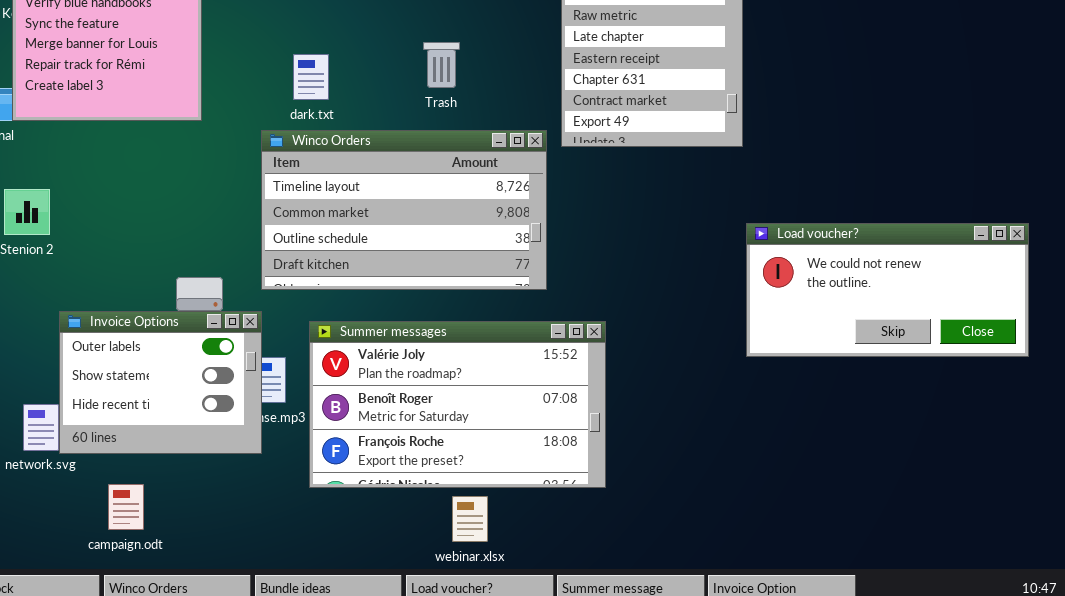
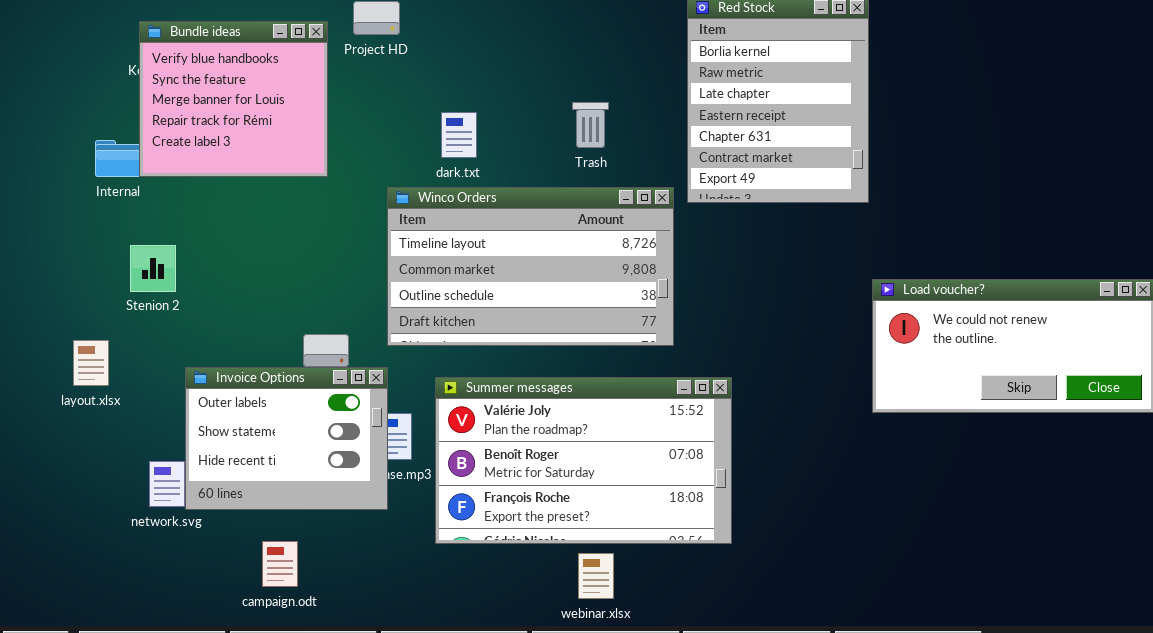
Trash: [423,42,460,88] -> [572,102,609,148], moved
dark.txt: [293,54,329,100] -> [441,112,477,158], moved
campaign.odt: [108,484,144,530] -> [262,541,298,587], moved

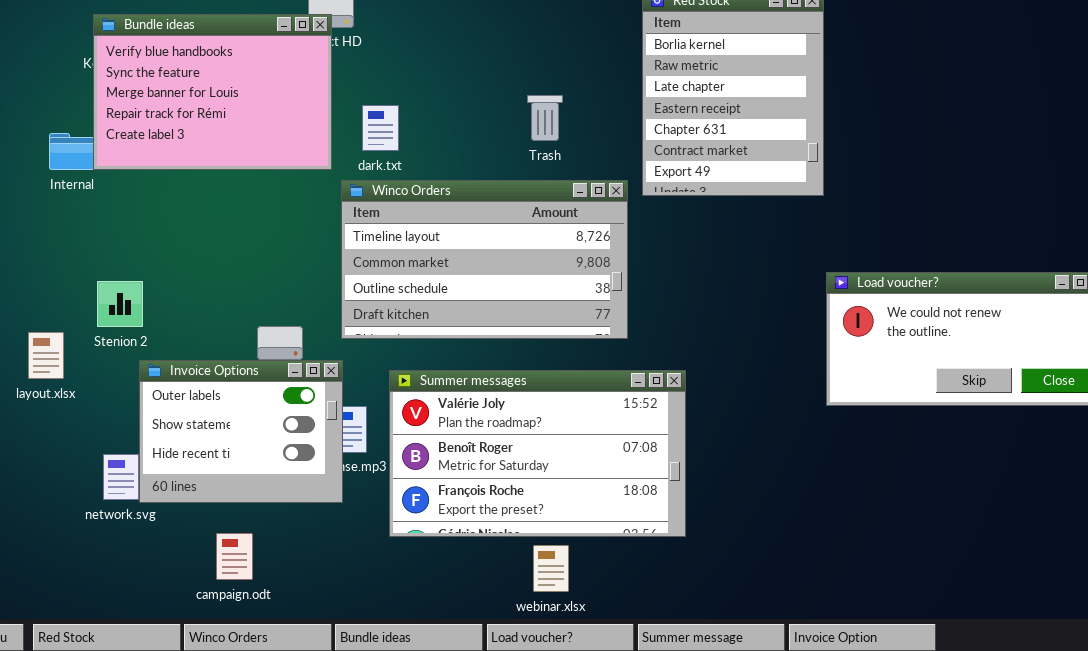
Bundle ideas: [139,21,328,177] -> [93,14,332,170], resized
dark.txt: [441,112,477,158] -> [362,105,399,151], moved
Stenion 2: [130,245,176,292] -> [97,281,143,327], moved

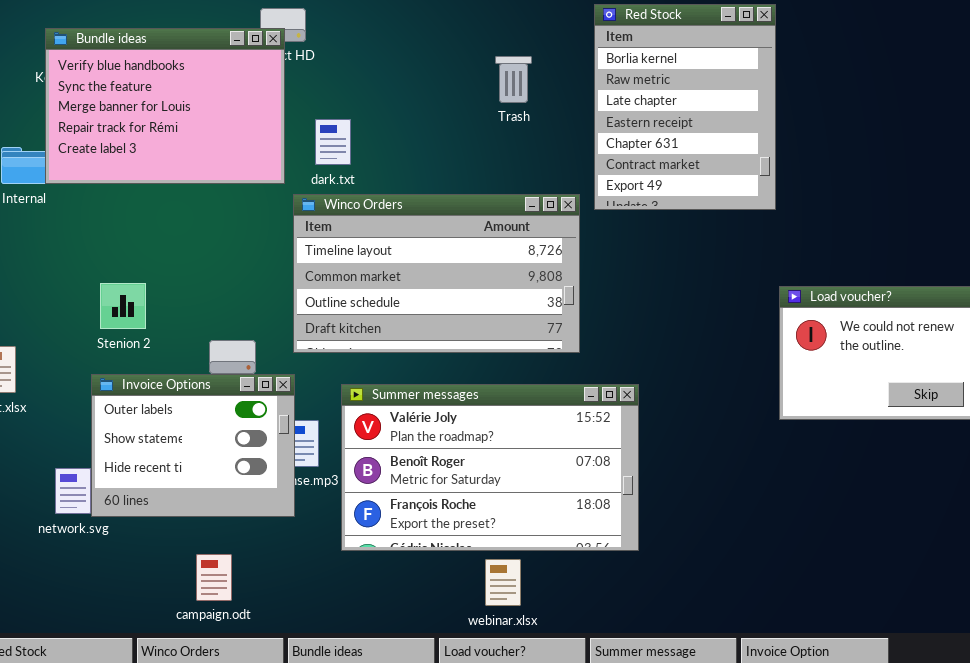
Trash: [527,95,563,141] -> [495,56,532,103], moved
Stenion 2: [97,281,143,327] -> [100,283,146,329], moved
campaign.odt: [216,533,253,580] -> [196,554,232,601], moved

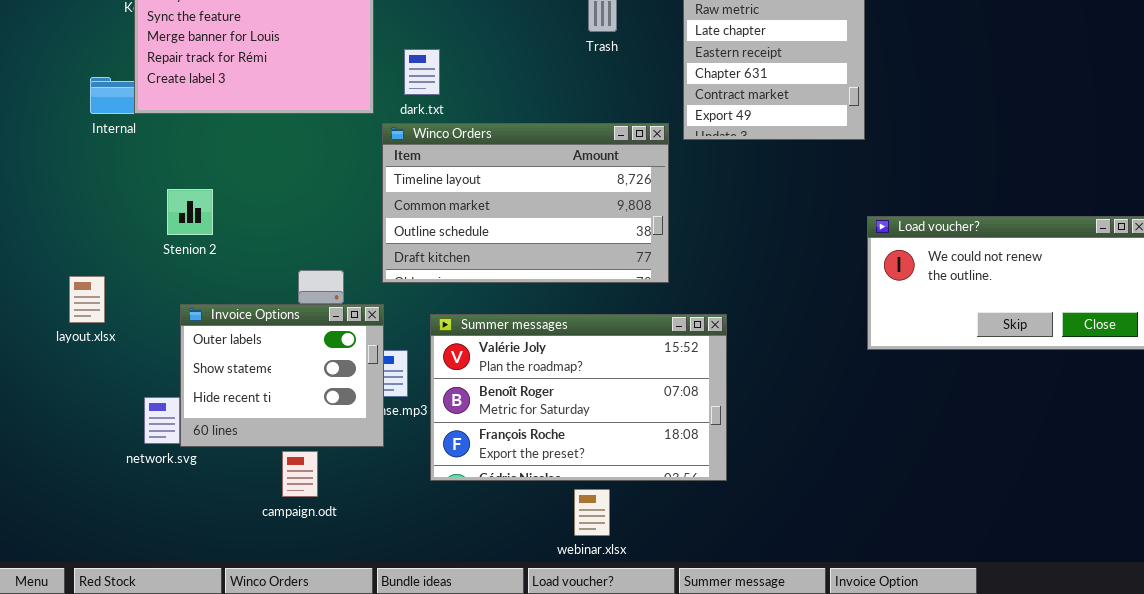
Stenion 2: [100,283,146,329] -> [167,189,213,235], moved
campaign.odt: [196,554,232,601] -> [282,451,318,497], moved

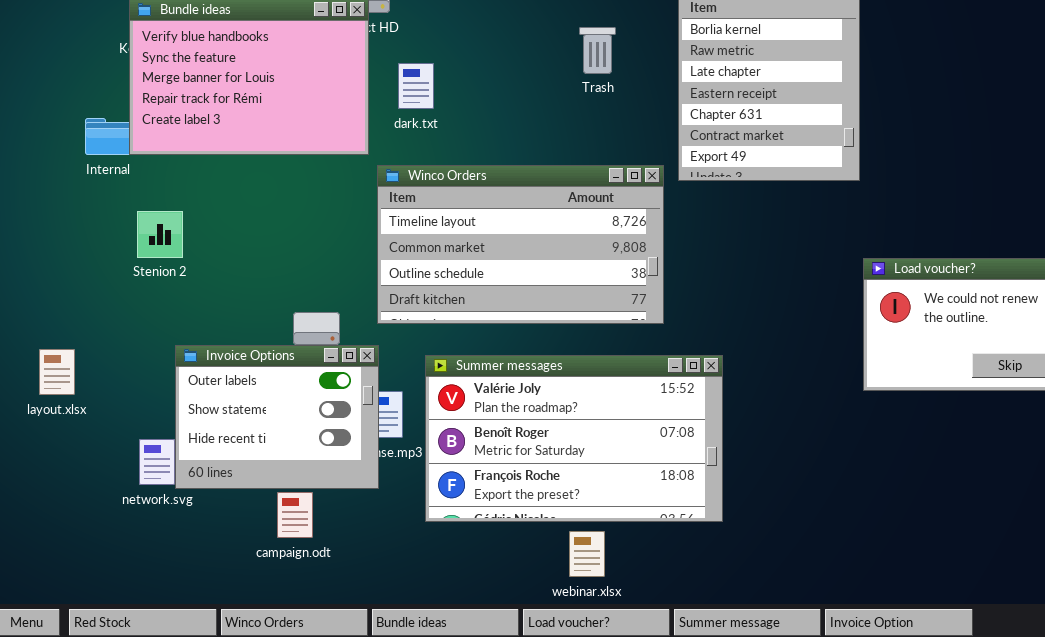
dark.txt: [404,49,440,95] -> [398,63,434,109], moved
Stenion 2: [167,189,213,235] -> [137,211,183,258], moved
layout.xlsx: [69,276,105,323] -> [39,349,75,395], moved

